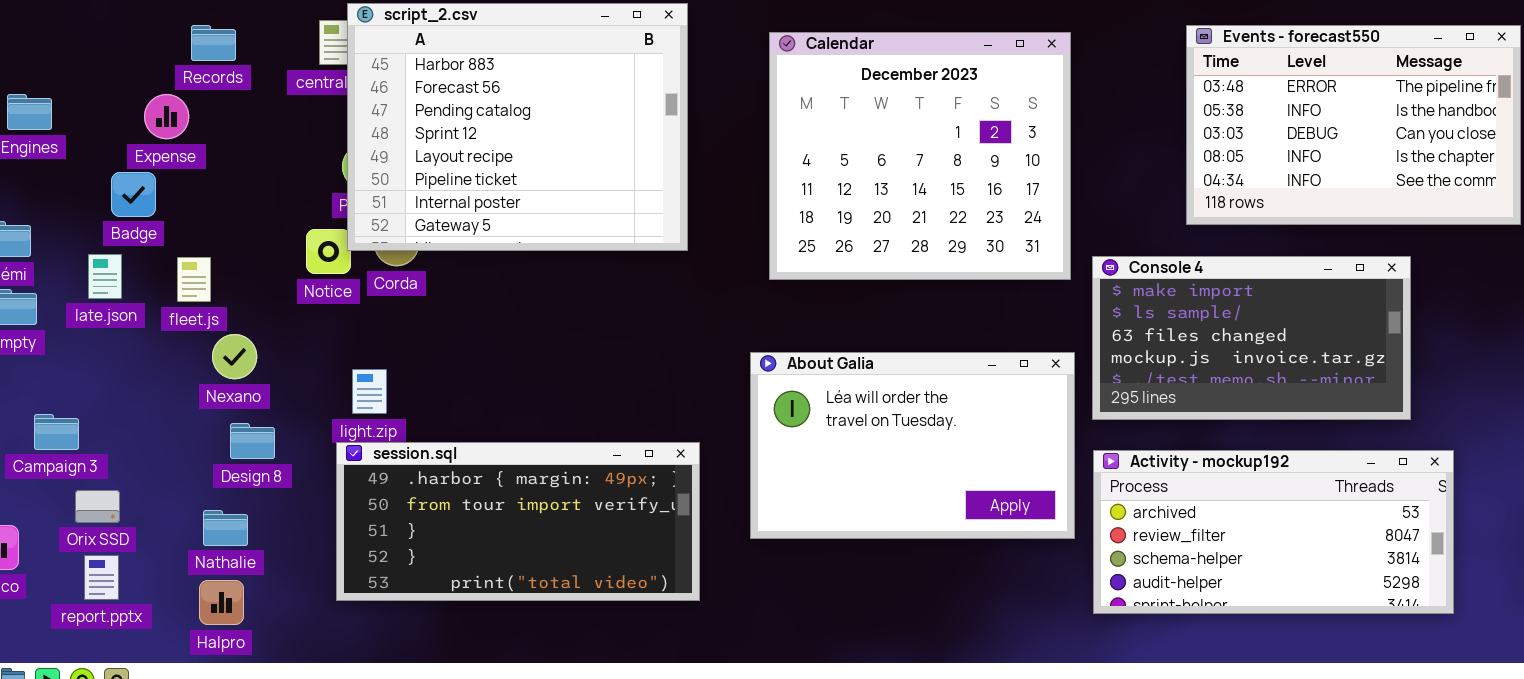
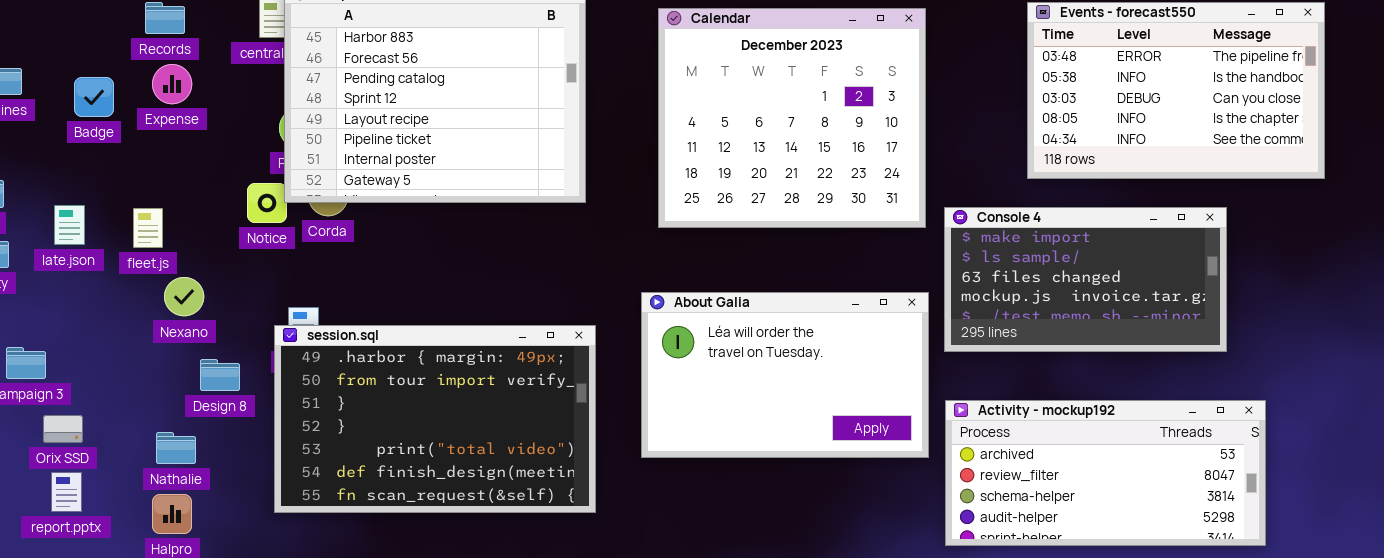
Expense: [144,94,189,139] -> [152,64,192,104], moved
Badge: [111,172,156,217] -> [74,77,114,117], moved
Design 8: [230,423,275,459] -> [200,359,240,391], moved
session.sql: [336,442,700,601] -> [274,325,596,513], resized
Activity - mockup192: [1093,450,1454,614] -> [945,400,1266,546], moved

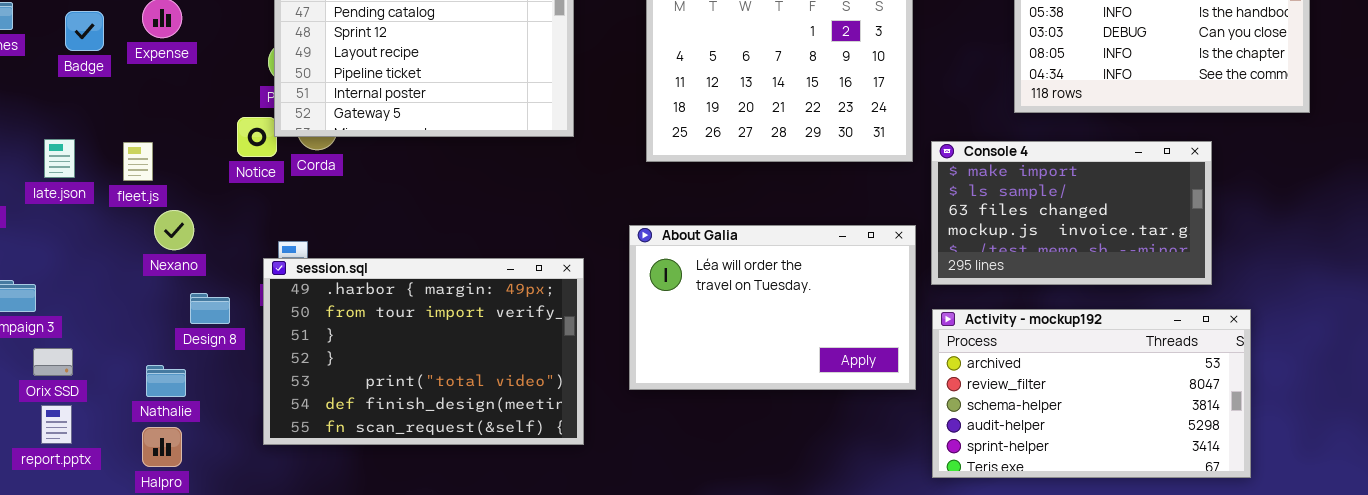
Activity - mockup192: [945,400,1266,546] -> [932,309,1251,478], resized

